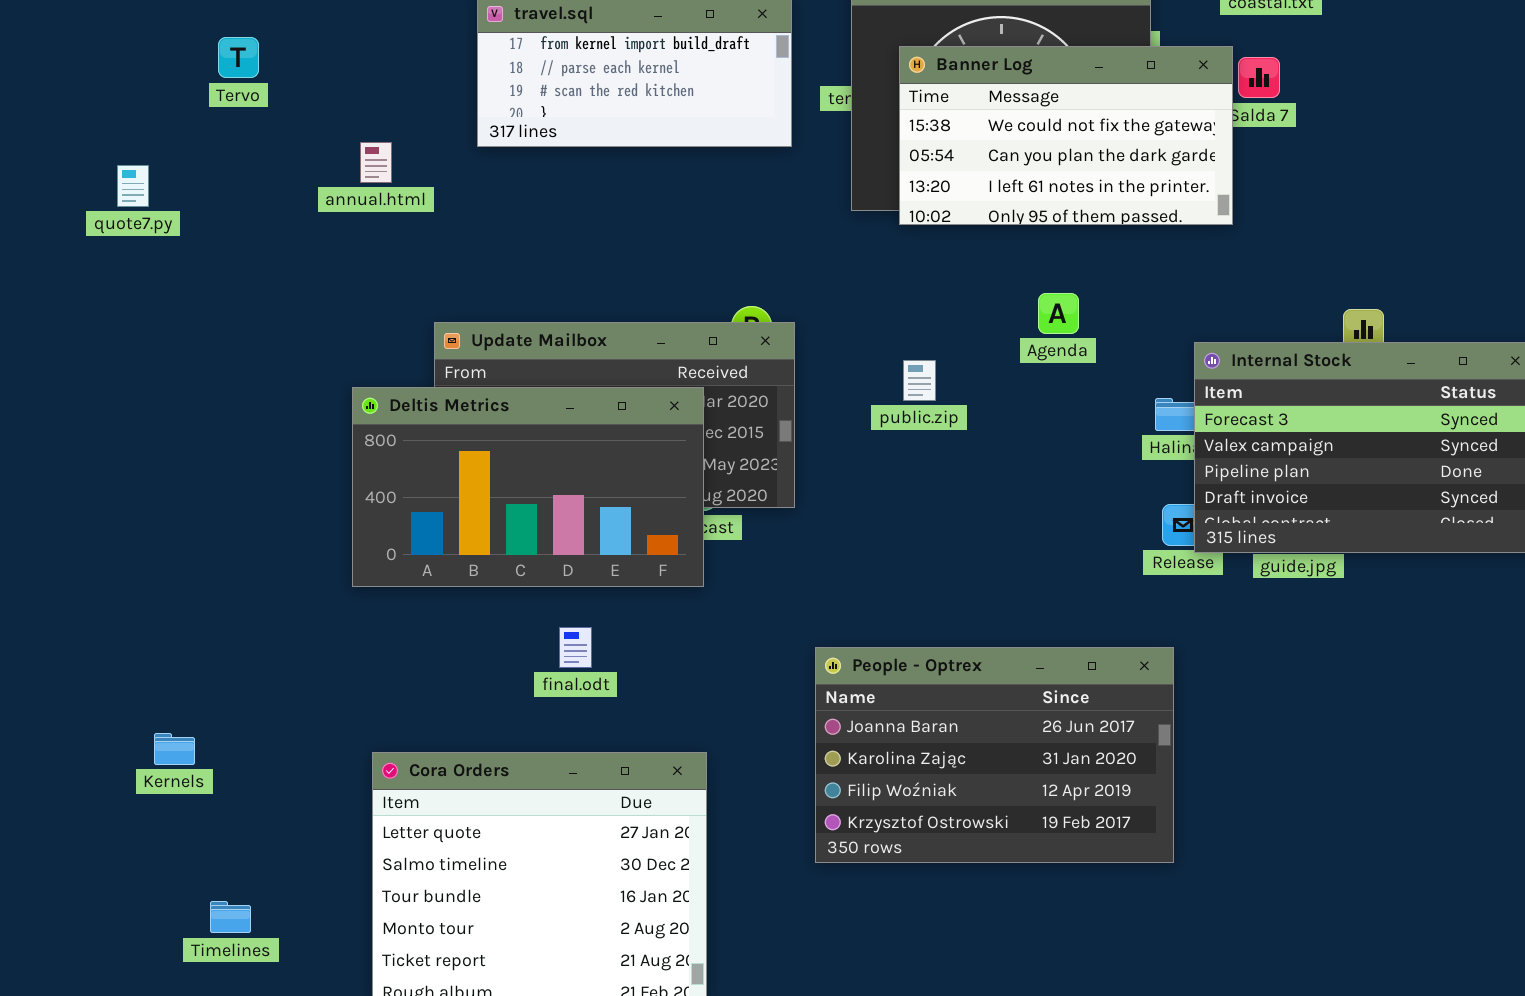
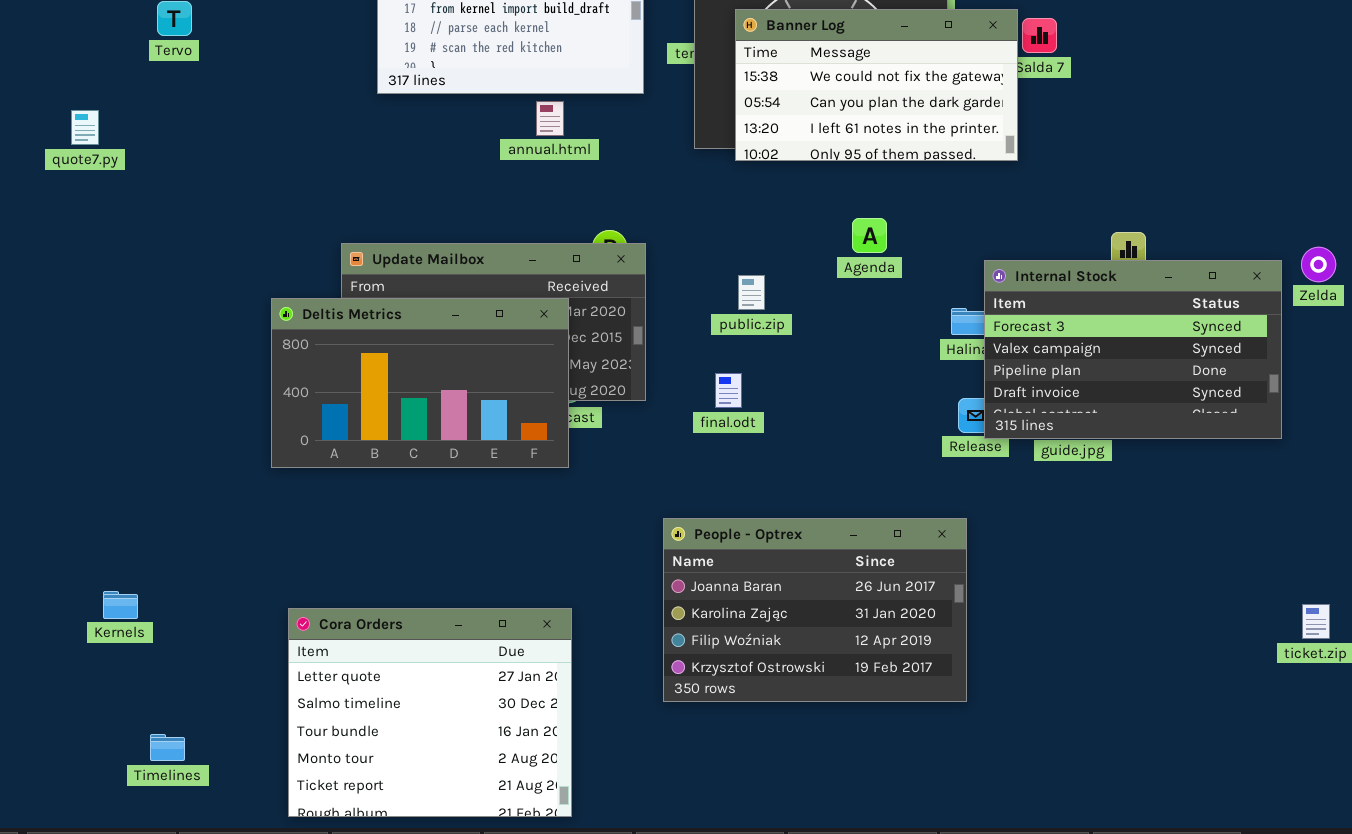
annual.html: [360,142,392,183] -> [536,101,564,136], moved
final.odt: [559,627,592,668] -> [715,373,742,408], moved

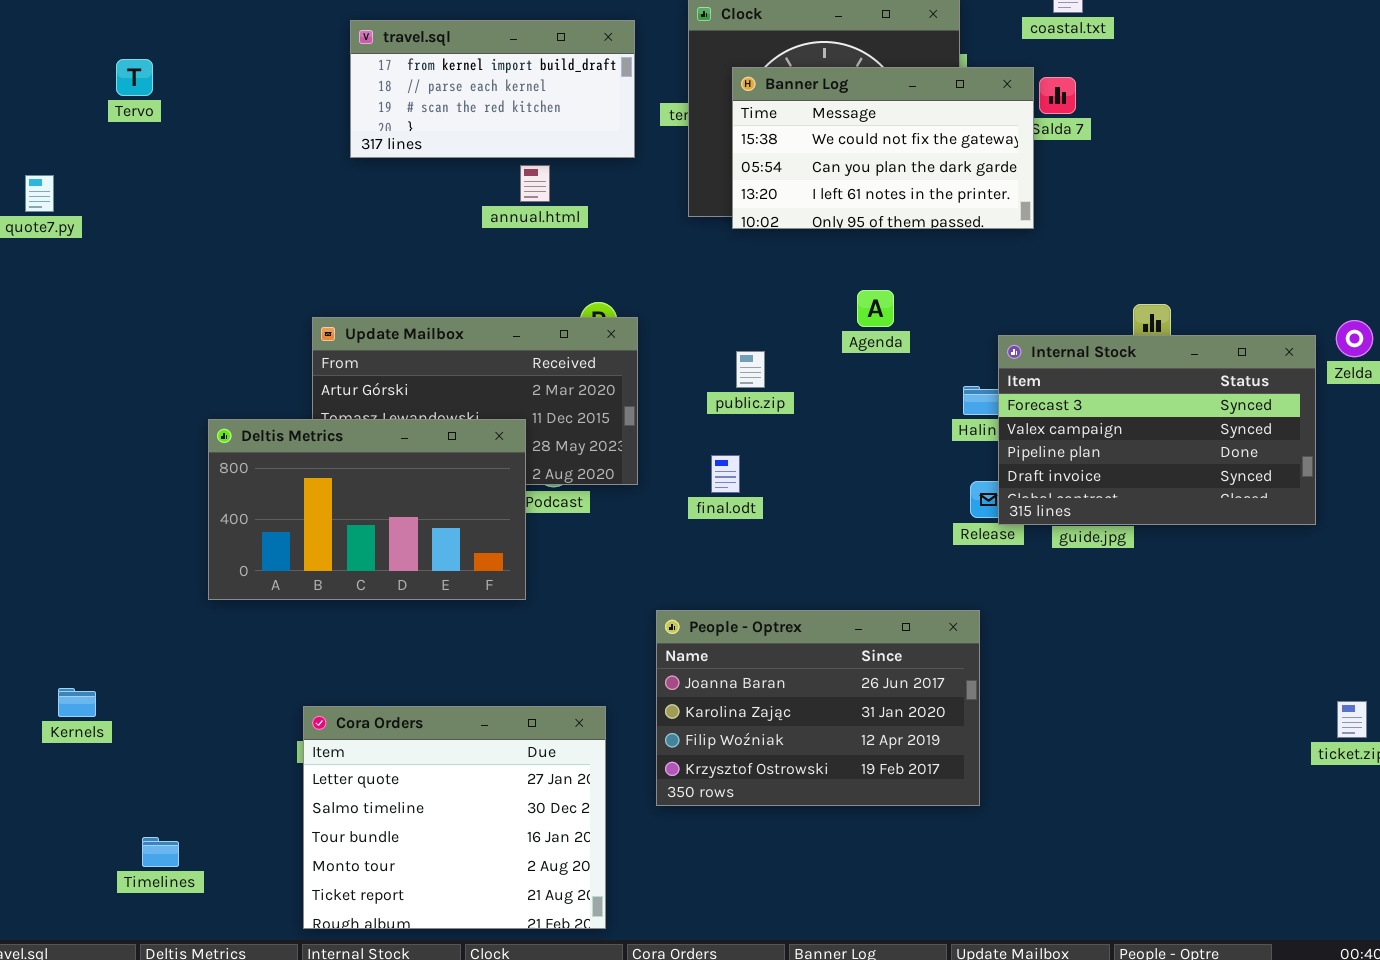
Deltis Metrics: [271,298,569,468] -> [208,419,526,600], moved
Cora Orders: [288,608,572,817] -> [303,706,606,929], moved
Timelines: [150,734,185,761] -> [142,837,179,867], moved

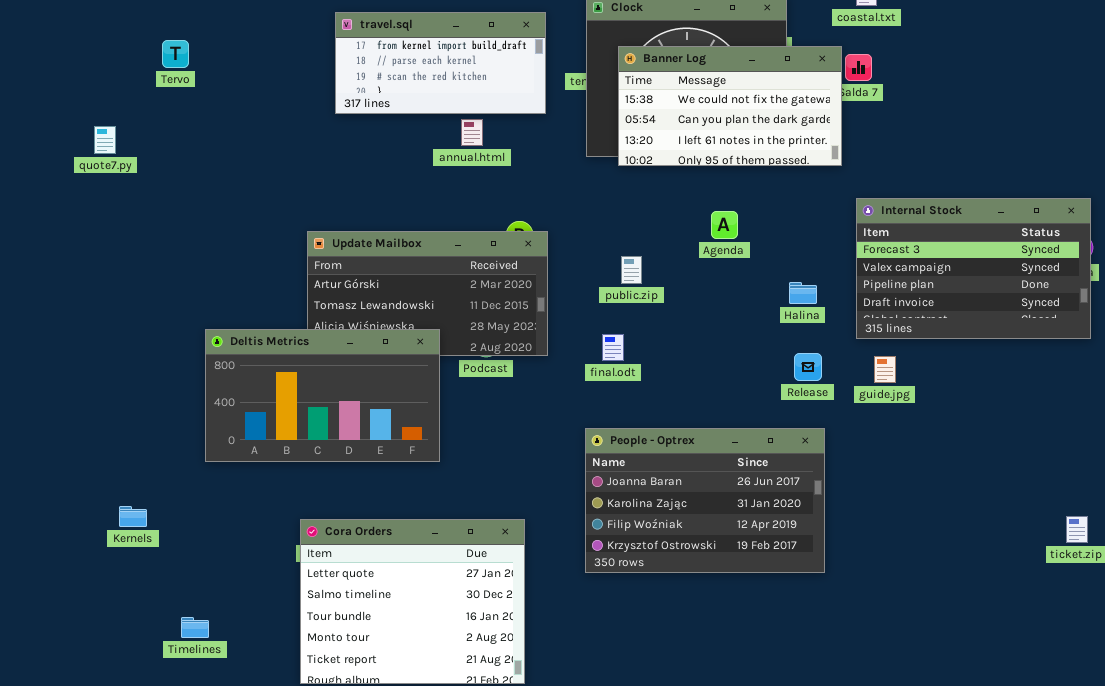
Internal Stock: [998,335,1316,525] -> [856,198,1091,339], moved
Deltis Metrics: [208,419,526,600] -> [205,329,440,462], moved
People - Optrex: [656,610,980,806] -> [585,428,825,573], moved

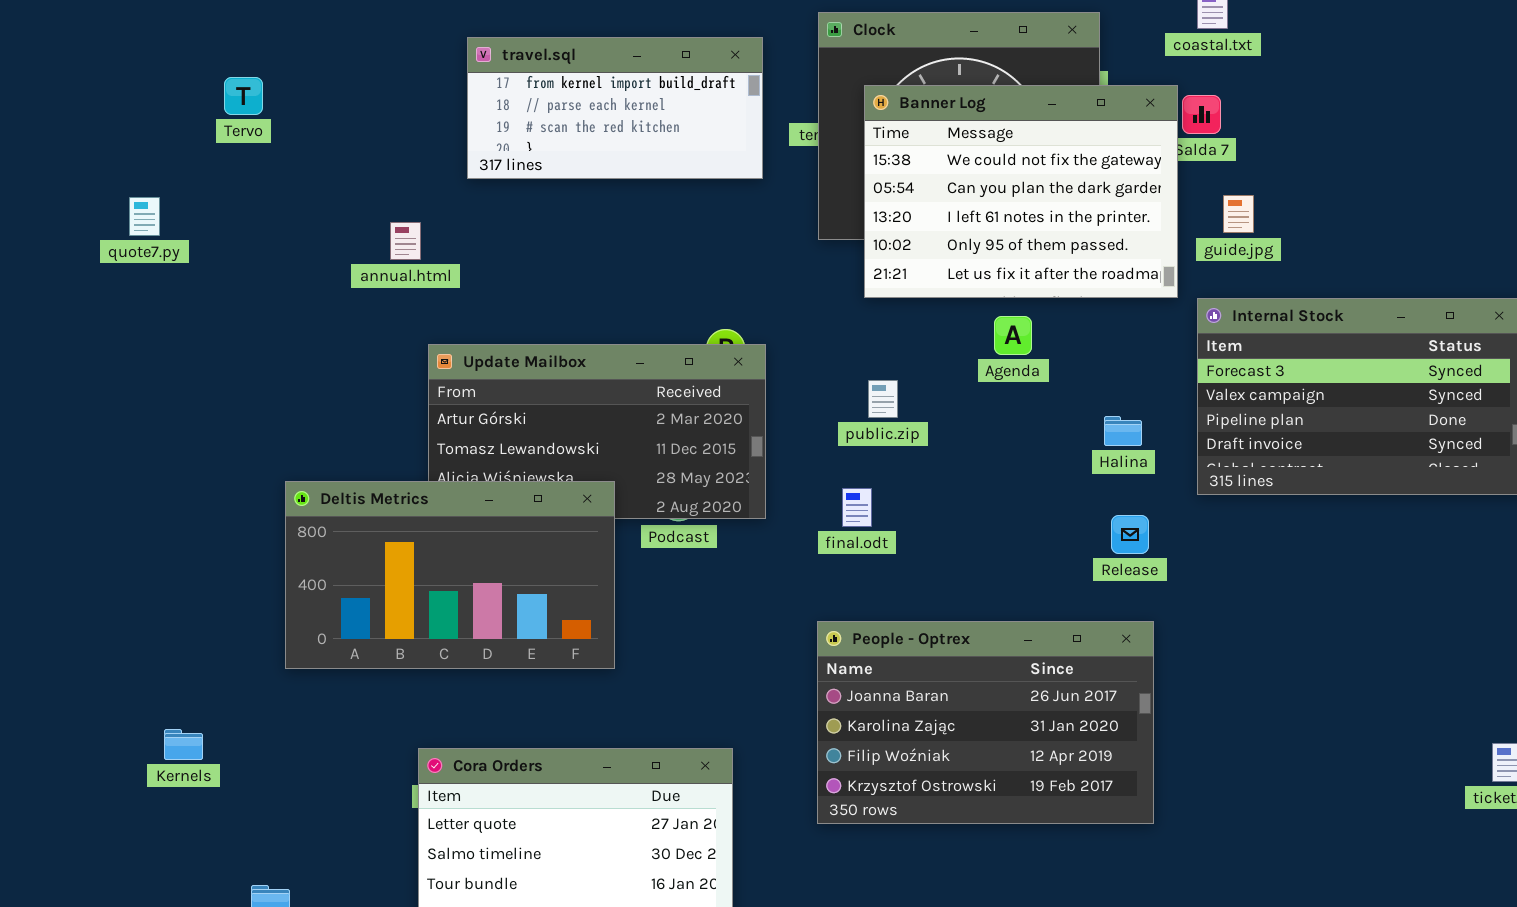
Banner Log: [618,46,842,166] -> [864,85,1178,298], resized
annual.html: [461,119,483,146] -> [390,222,421,260], moved
guide.jpg: [874,356,896,383] -> [1223,195,1254,233], moved

